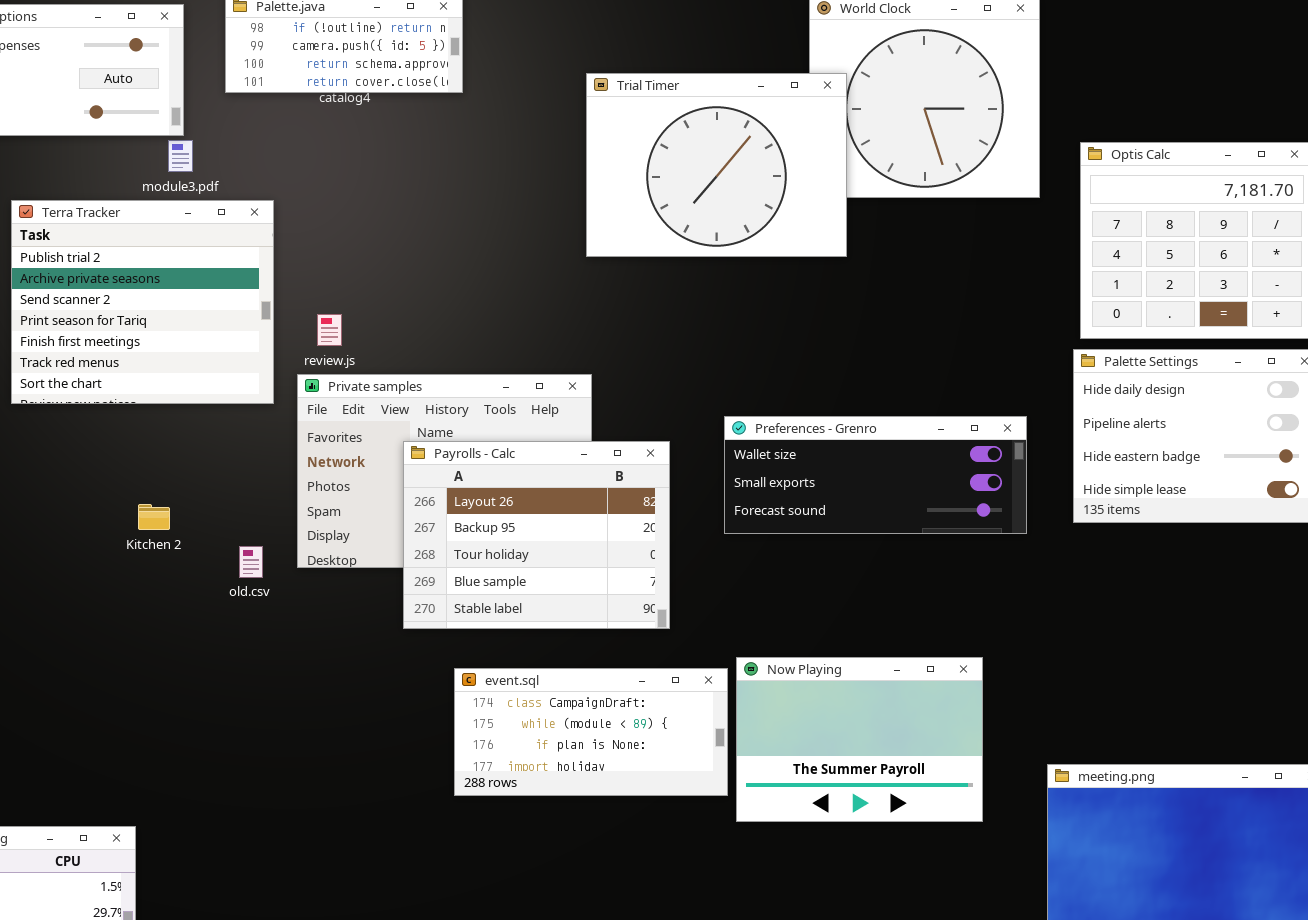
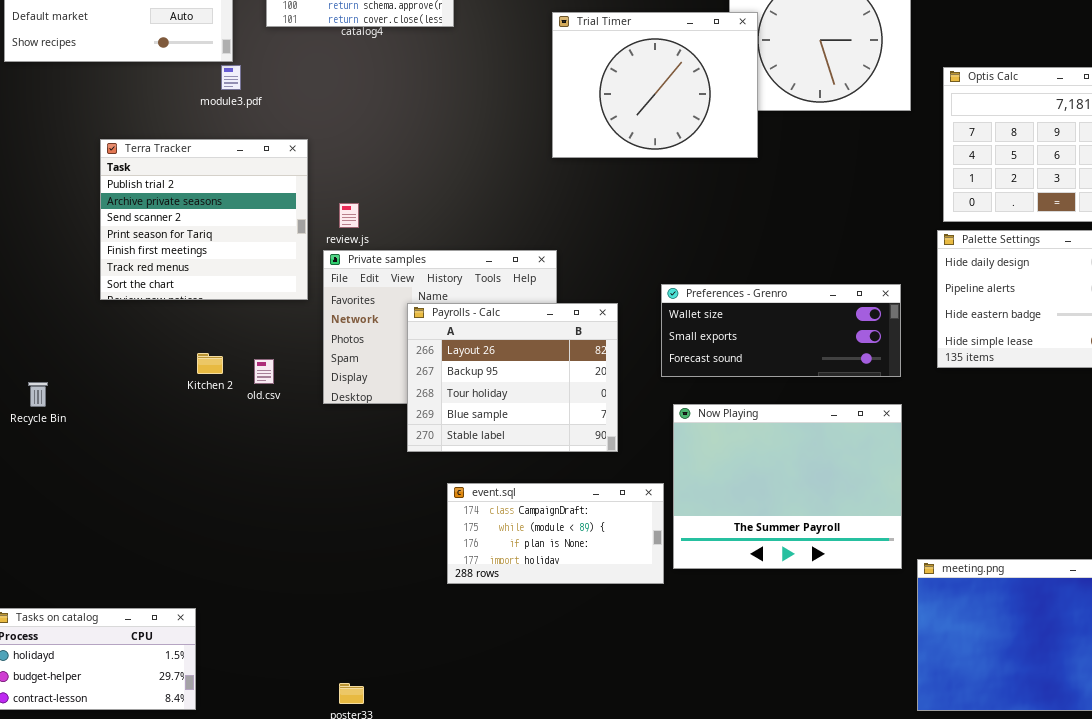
Terra Tracker: [11,200,274,404] -> [100,139,308,300], moved
old.csv: [239,546,263,578] -> [254,359,274,384], moved
Now Playing: [736,657,983,822] -> [673,404,902,569], moved, resized

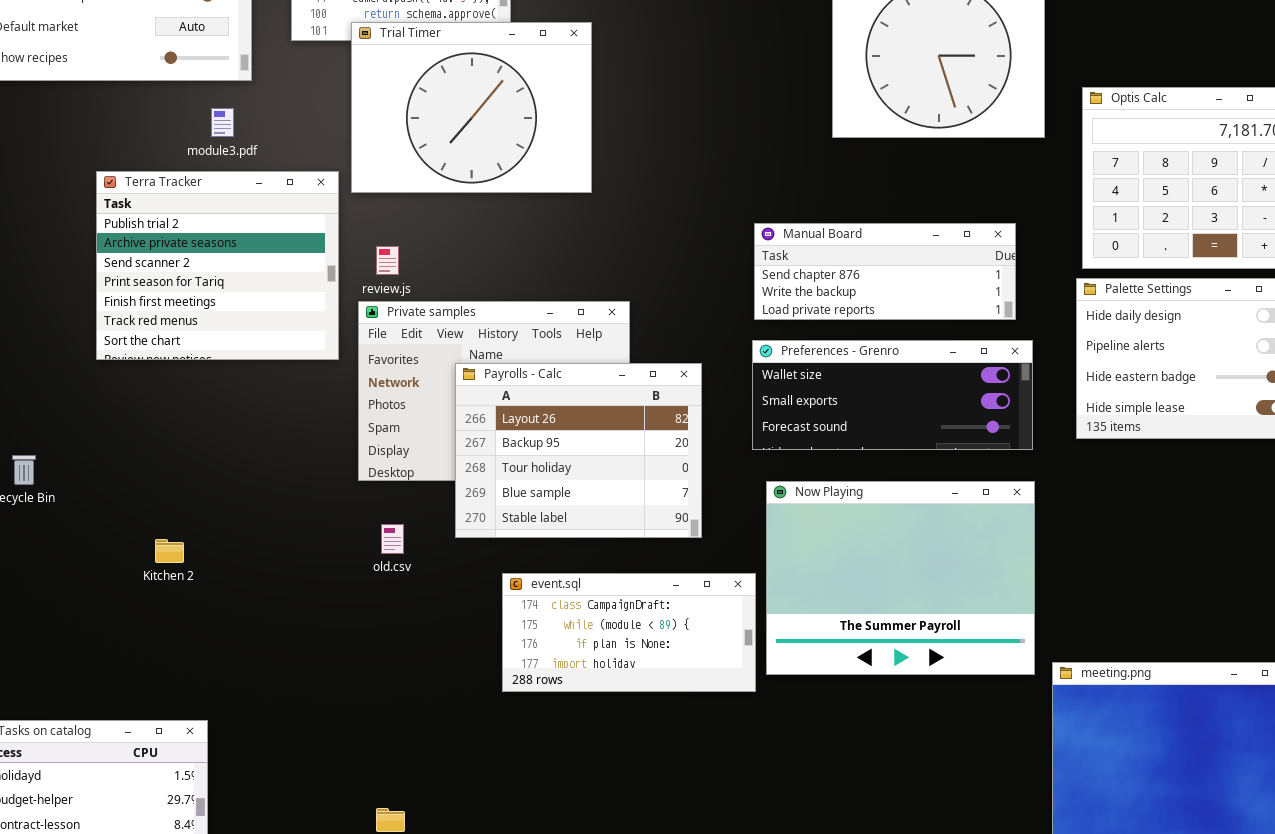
Trial Timer: [552,12,758,158] -> [351,22,592,193], moved
module3.pdf: [221,65,241,90] -> [211,108,234,137], moved
Manual Board: none -> [754,223,1016,320], opened
Kitchen 2: [197,353,223,374] -> [155,539,184,563], moved
old.csv: [254,359,274,384] -> [381,524,404,554], moved

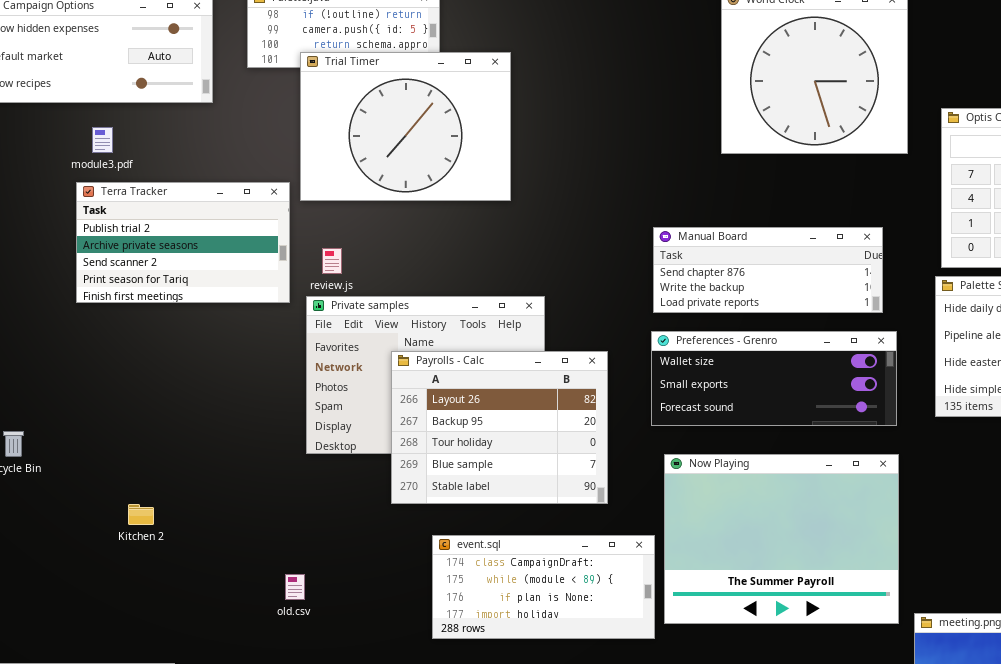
module3.pdf: [211,108,234,137] -> [92,127,113,153], moved
Terra Tracker: [96,171,339,360] -> [76,182,290,303], resized
old.csv: [381,524,404,554] -> [285,574,305,600], moved

